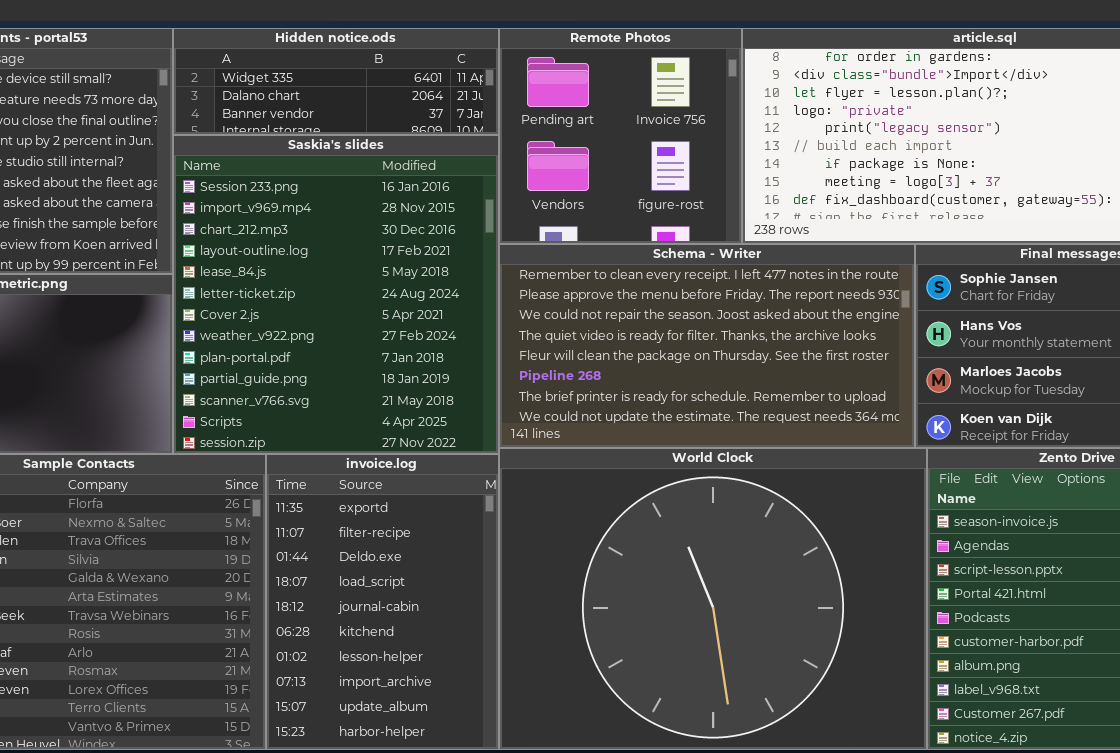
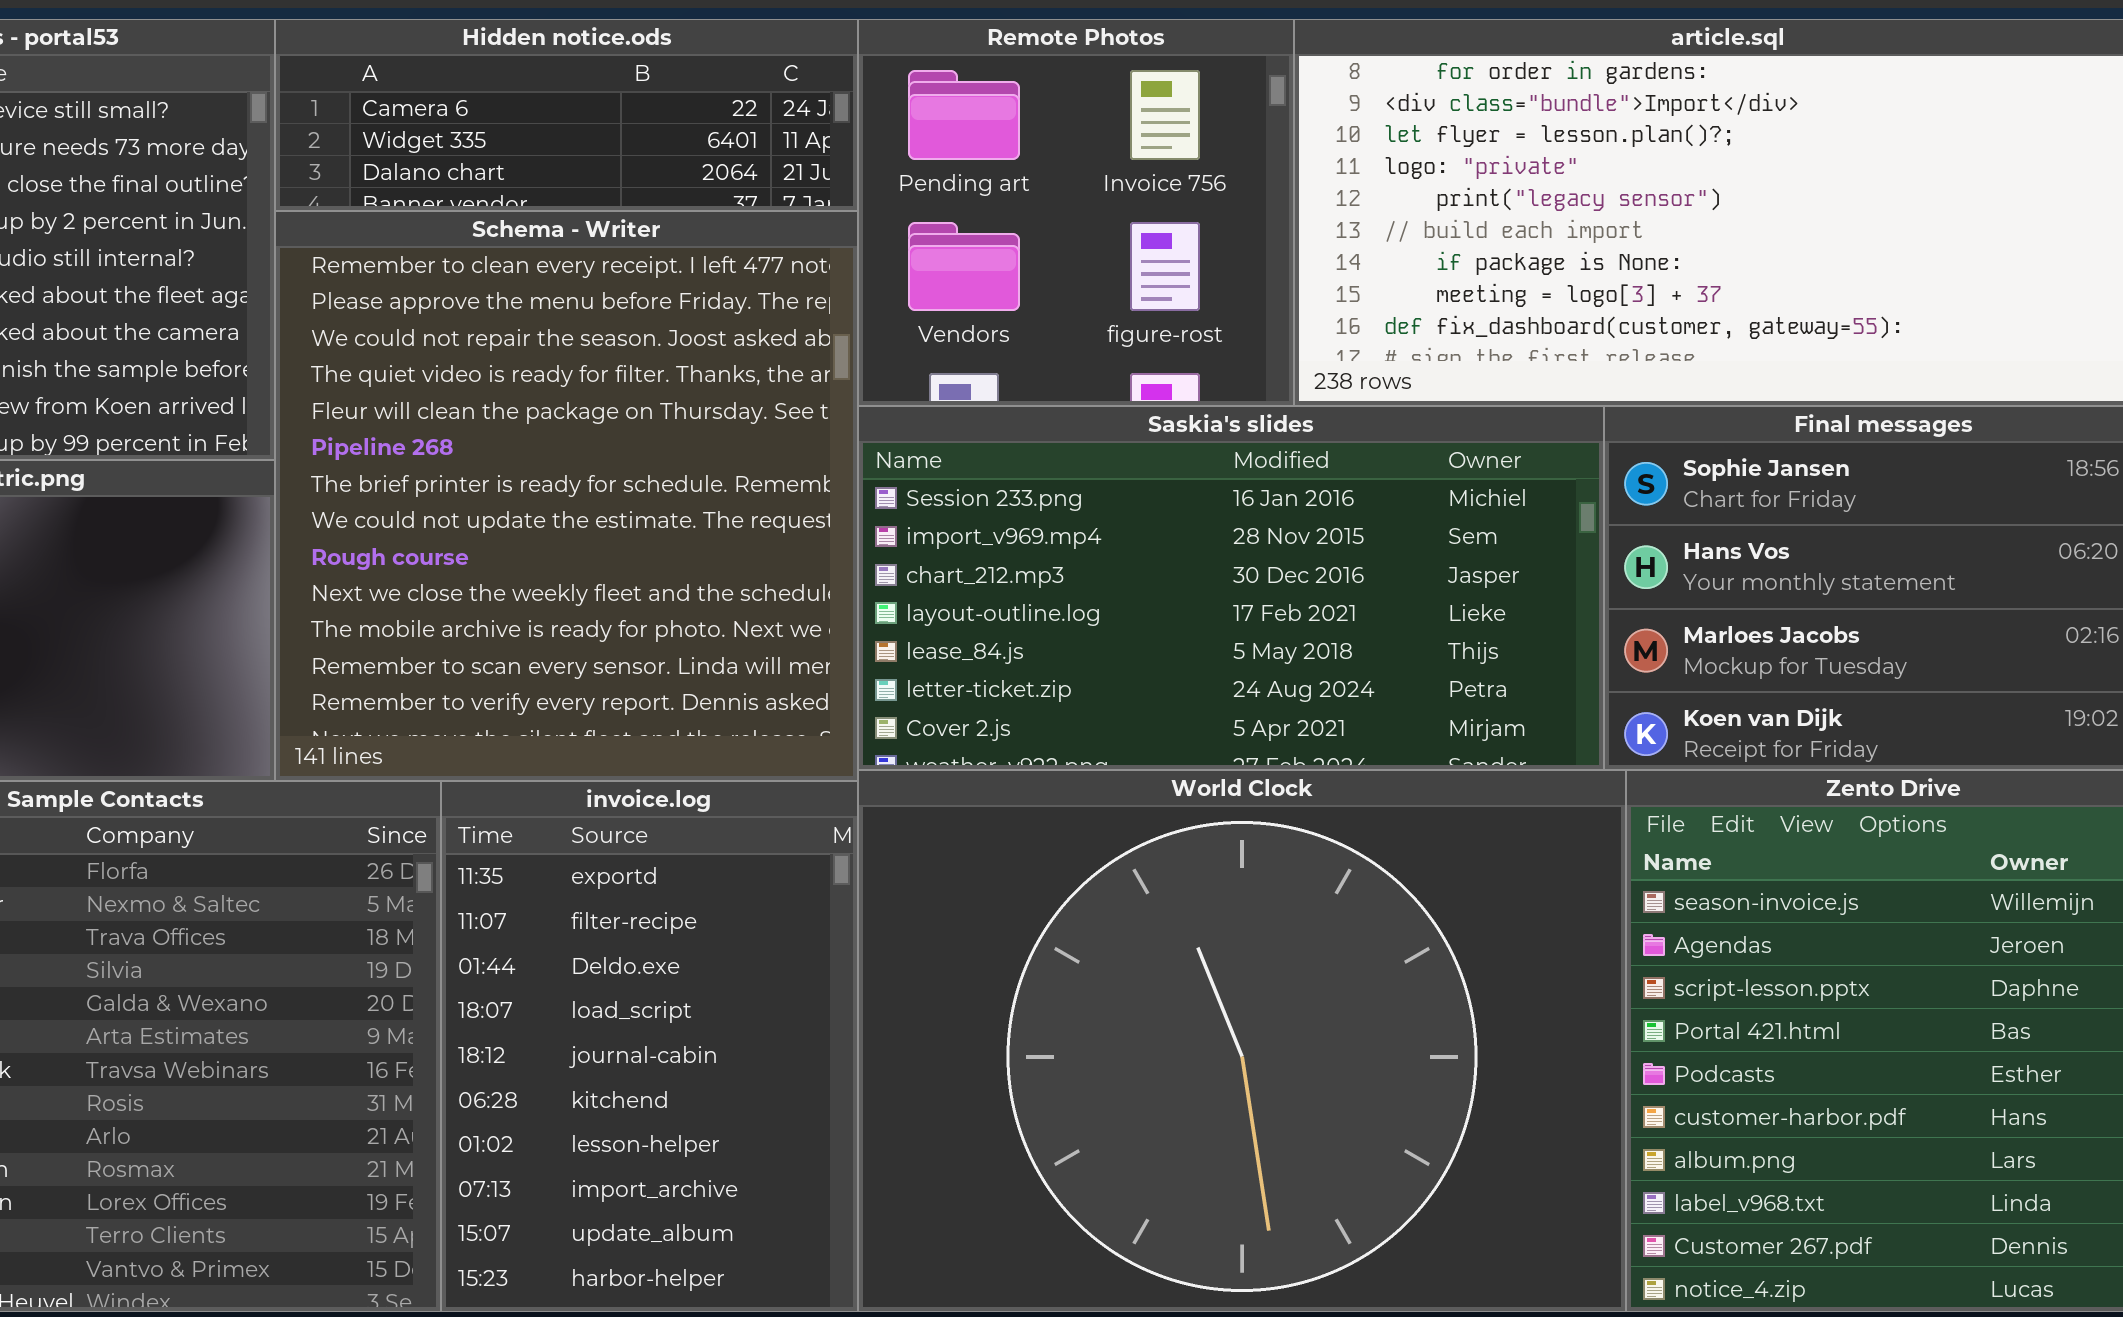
Hidden notice.ods: [173,28,499,135] -> [275,19,858,211], scrolled up 1 row
Saskia's slides: [173,135,499,454] -> [858,406,1604,770], moved, resized
Schema - Writer: [499,244,915,448] -> [275,211,858,781], moved, resized

